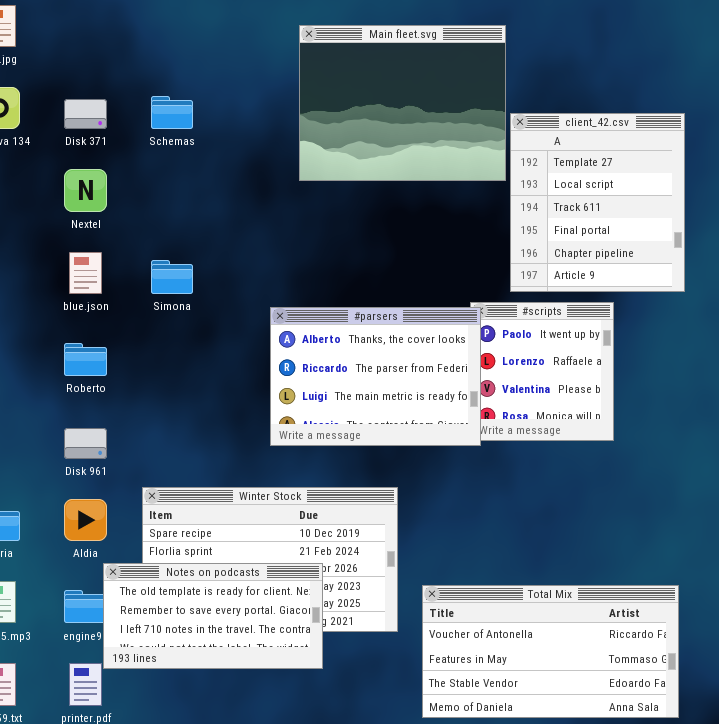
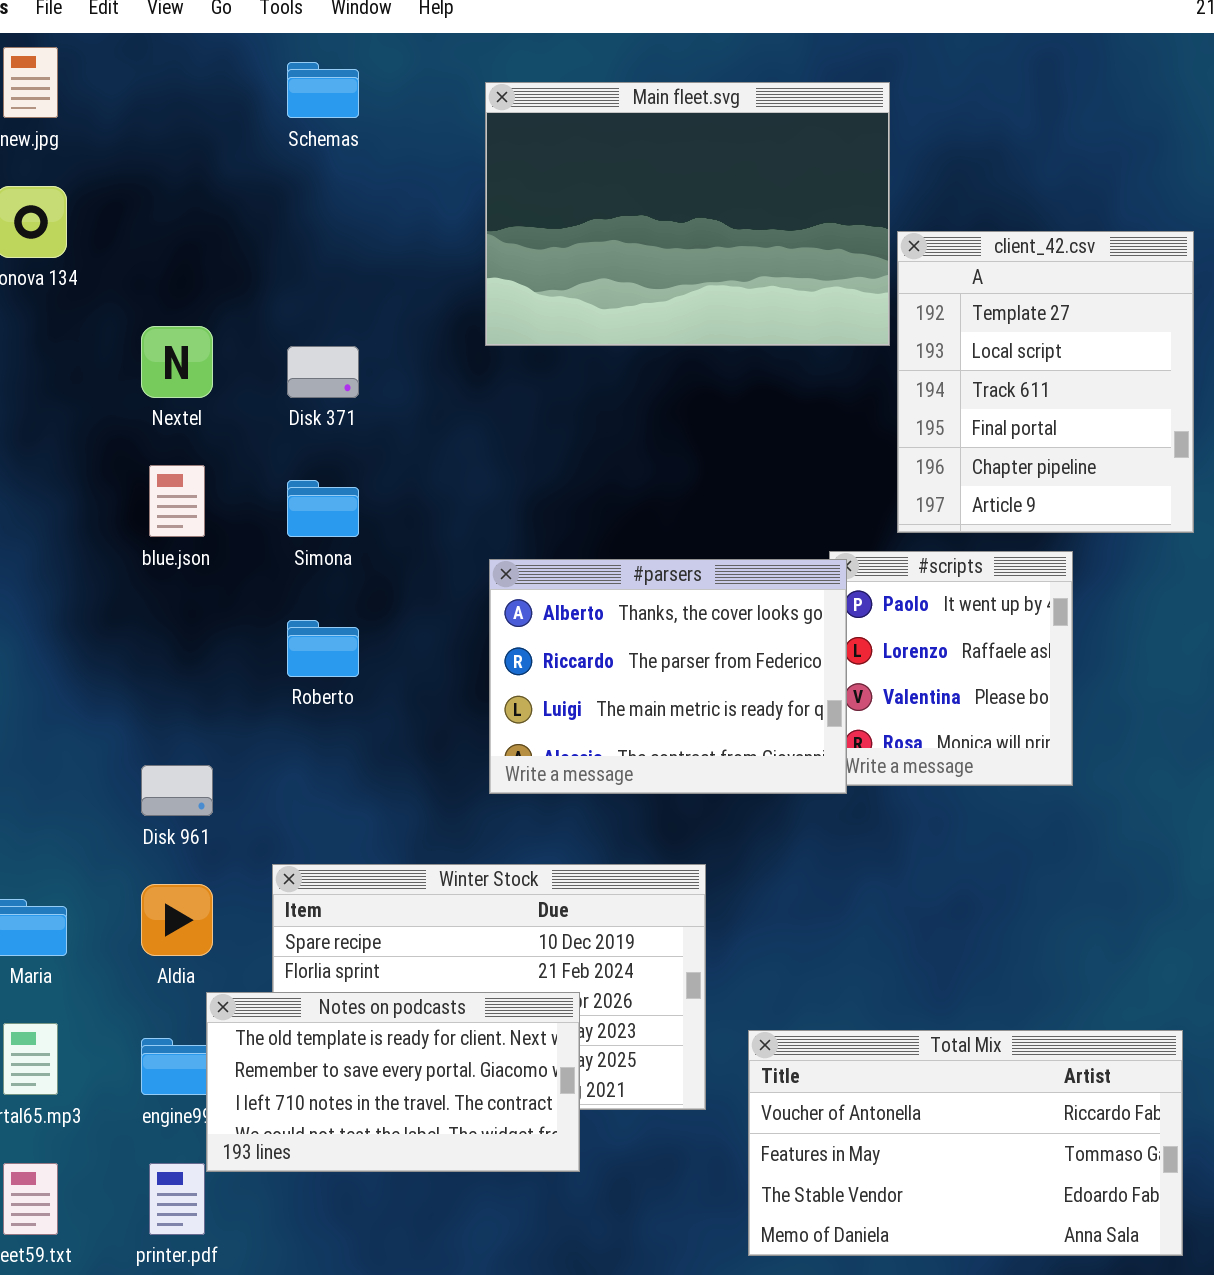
Main fleet.svg: [299,25,506,181] -> [485,82,890,346], resized
Schemas: [151,96,193,129] -> [287,62,359,118], moved
Disk 371: [64,99,107,129] -> [287,346,359,398], moved
Roberto: [64,343,107,376] -> [287,620,359,677], moved

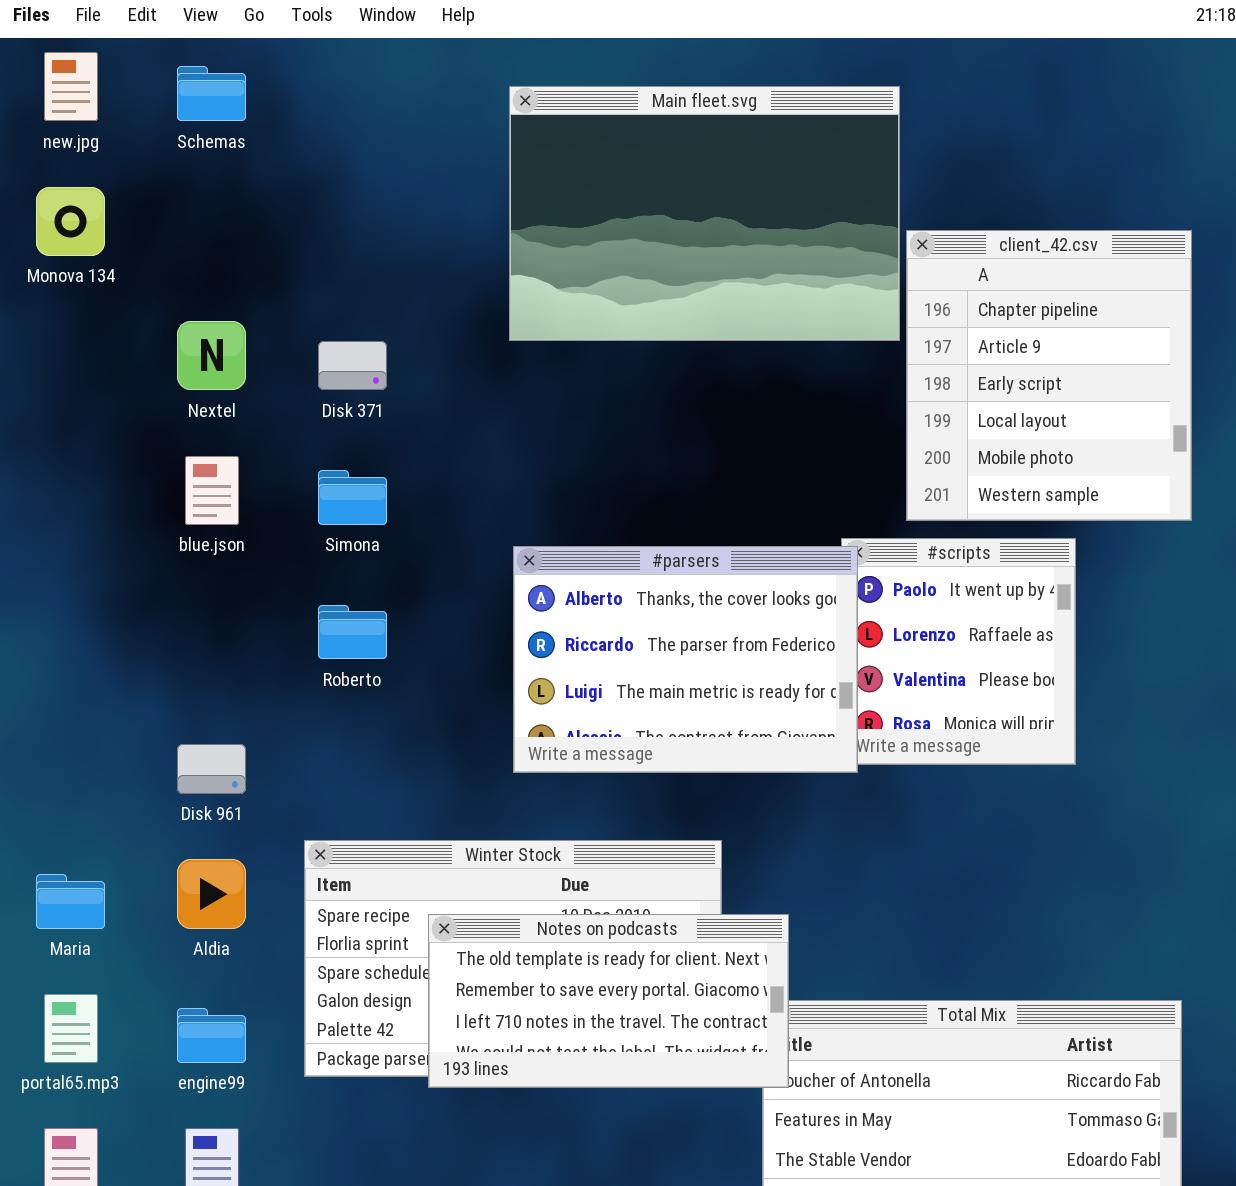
Schemas: [287,62,359,118] -> [177,66,246,121], moved
client_42.csv: [897,231,1194,533] -> [906,230,1192,521], scrolled down 4 rows
Notes on podcasts: [206,992,580,1172] -> [428,914,789,1088], moved

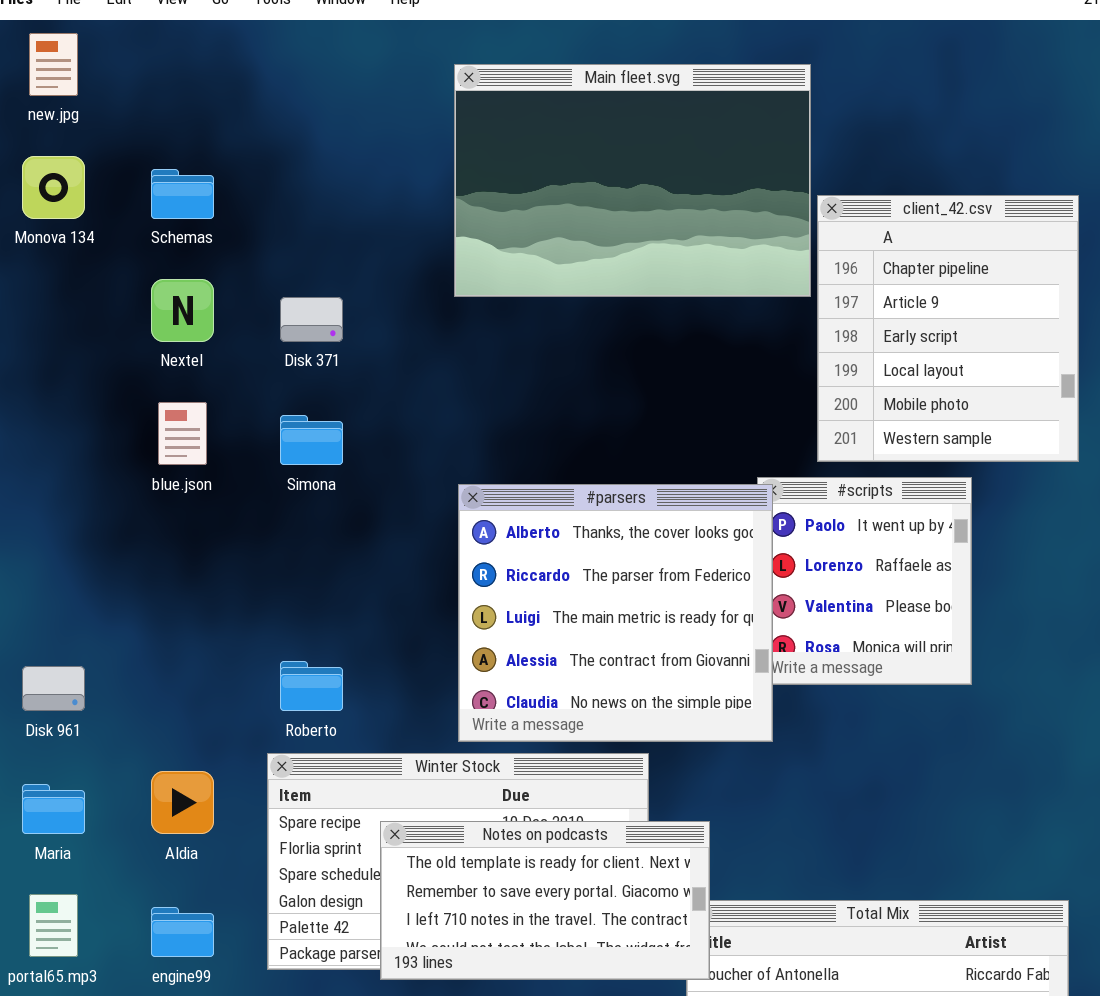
Schemas: [177,66,246,121] -> [151,169,214,219], moved
#parsers: [513,546,858,773] -> [458,484,773,742], resized
Roberto: [318,605,387,659] -> [280,661,343,711], moved
Disk 961: [177,744,246,794] -> [22,666,85,711], moved

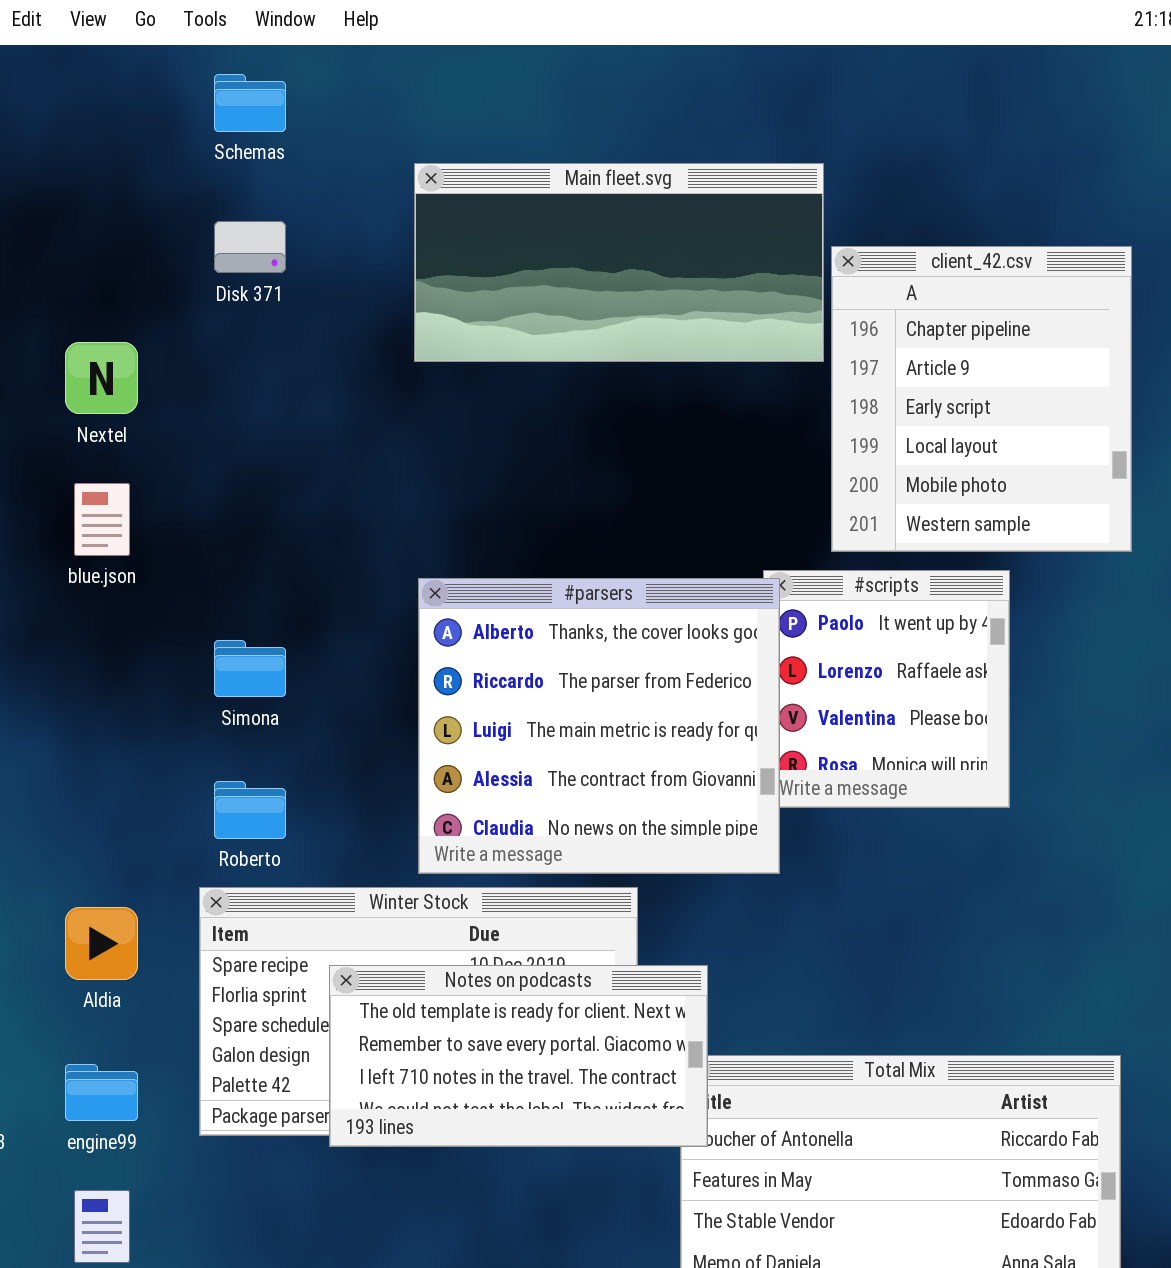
Main fleet.svg: [454,64,811,297] -> [414,163,824,362], resized
Schemas: [151,169,214,219] -> [214,74,286,132], moved
Disk 371: [280,297,343,342] -> [214,221,286,273], moved
Simona: [280,415,343,465] -> [214,640,286,697], moved

